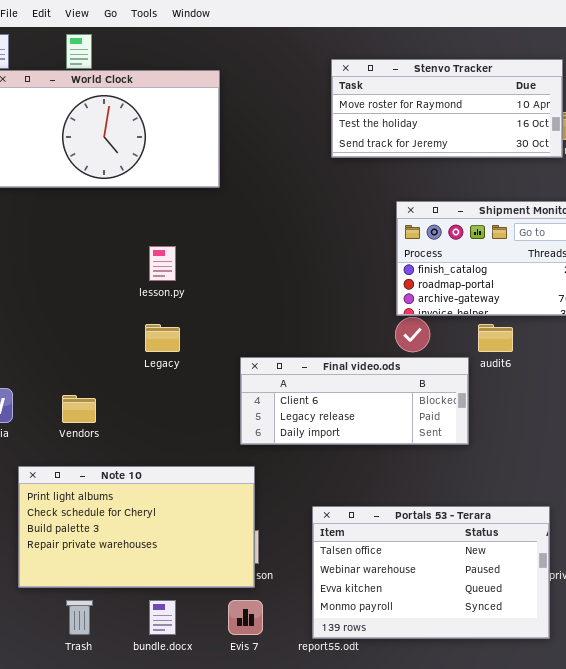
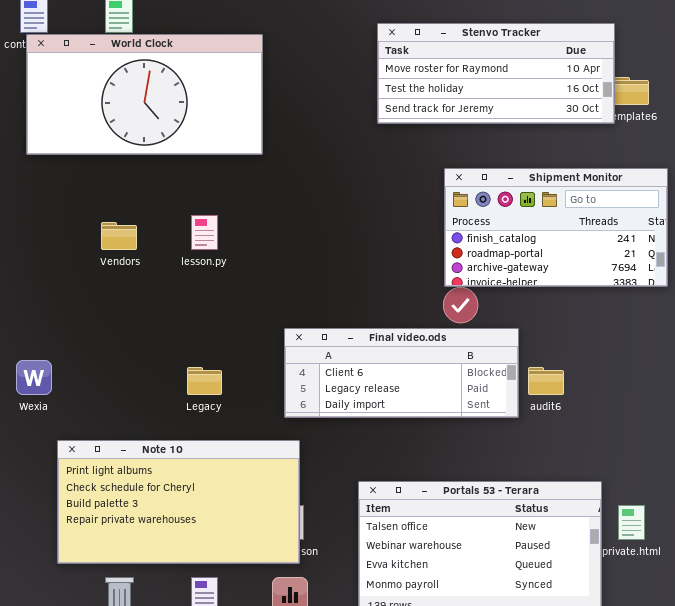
Legacy: [145,324,180,352] -> [187,367,222,395], moved
audit6: [478,324,513,352] -> [528,367,564,395], moved
Vendors: [62,395,96,423] -> [101,222,137,250], moved

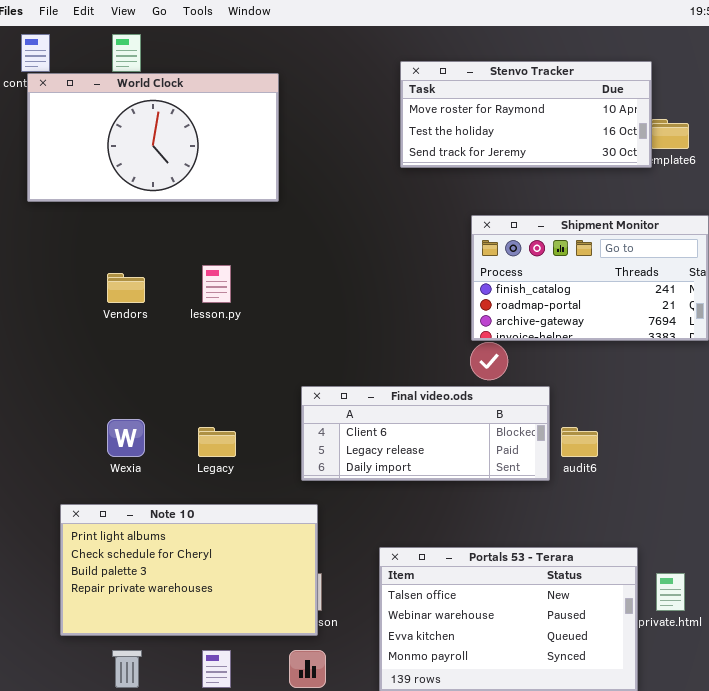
Wexia: [16,360,52,395] -> [107,419,145,457], moved

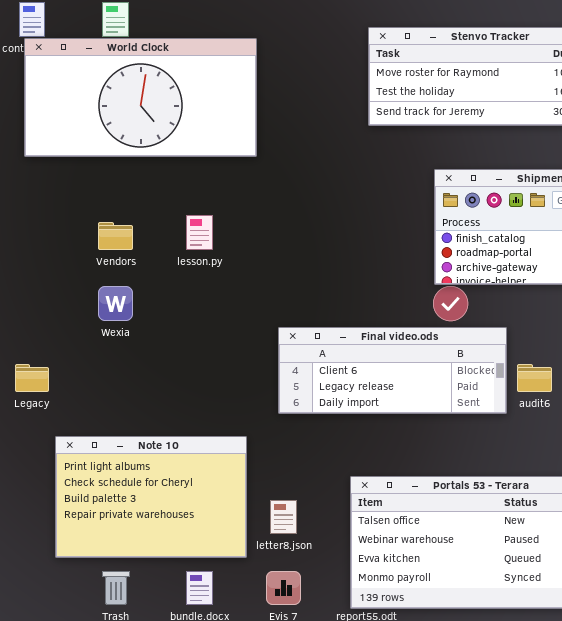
Wexia: [107,419,145,457] -> [98,286,133,321], moved
Legacy: [198,427,236,457] -> [15,364,49,392], moved
Note 10: [60,504,318,636] -> [55,436,247,558], resized

